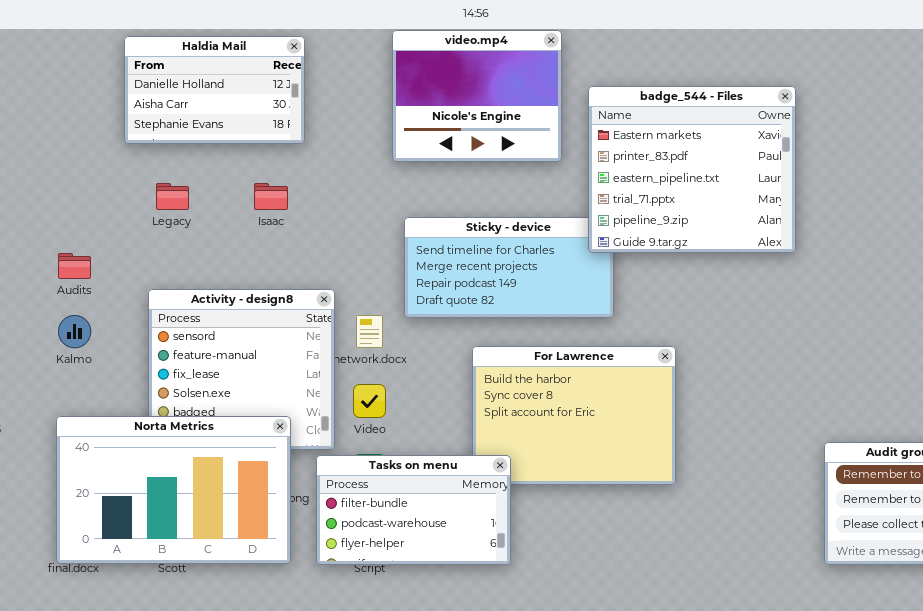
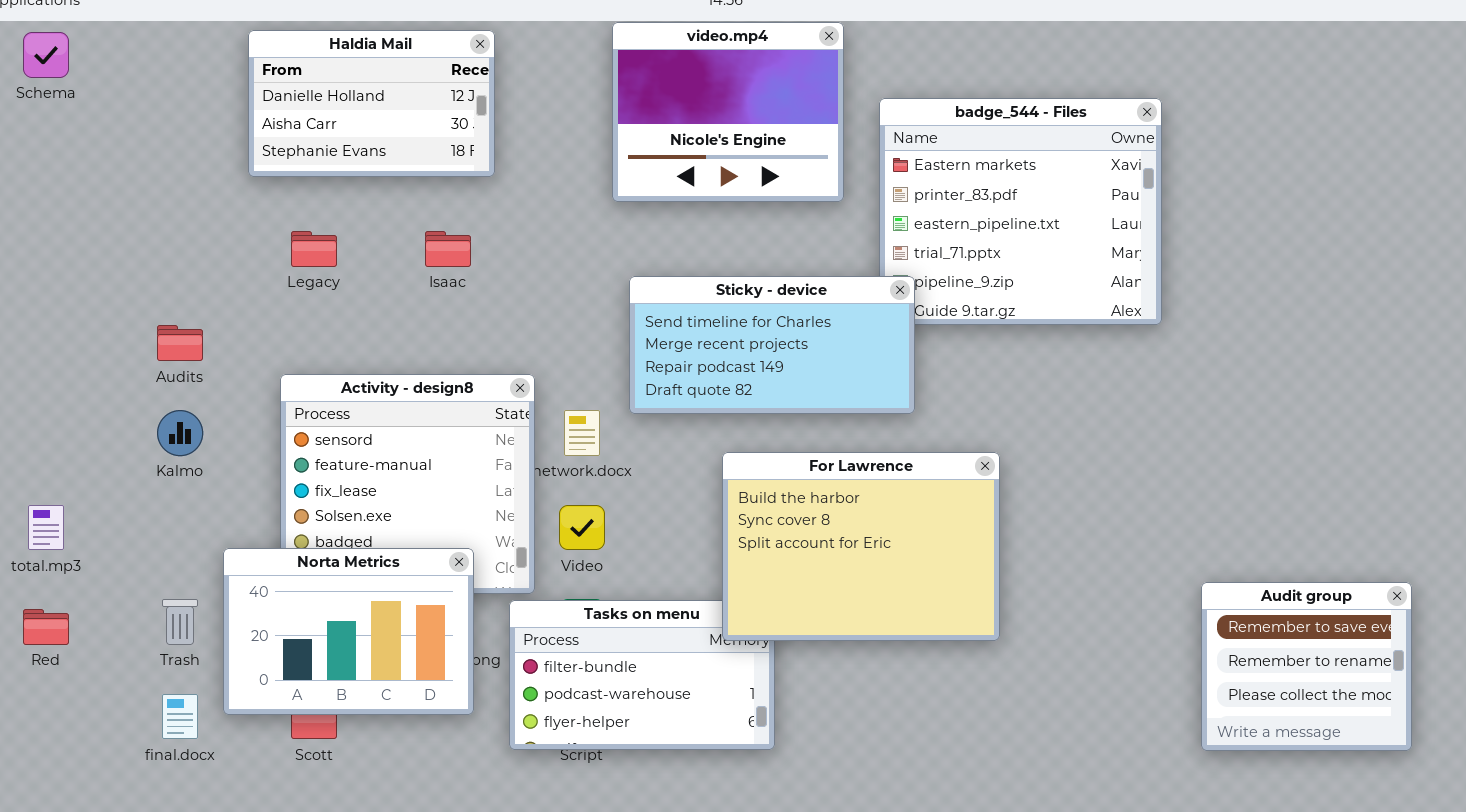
Sticky - device: [404,217,614,318] -> [629,276,915,414], raised
For Lawrence: [472,346,676,485] -> [722,452,1000,641], raised
Norta Metrics: [56,416,291,564] -> [223,548,474,715], resized

